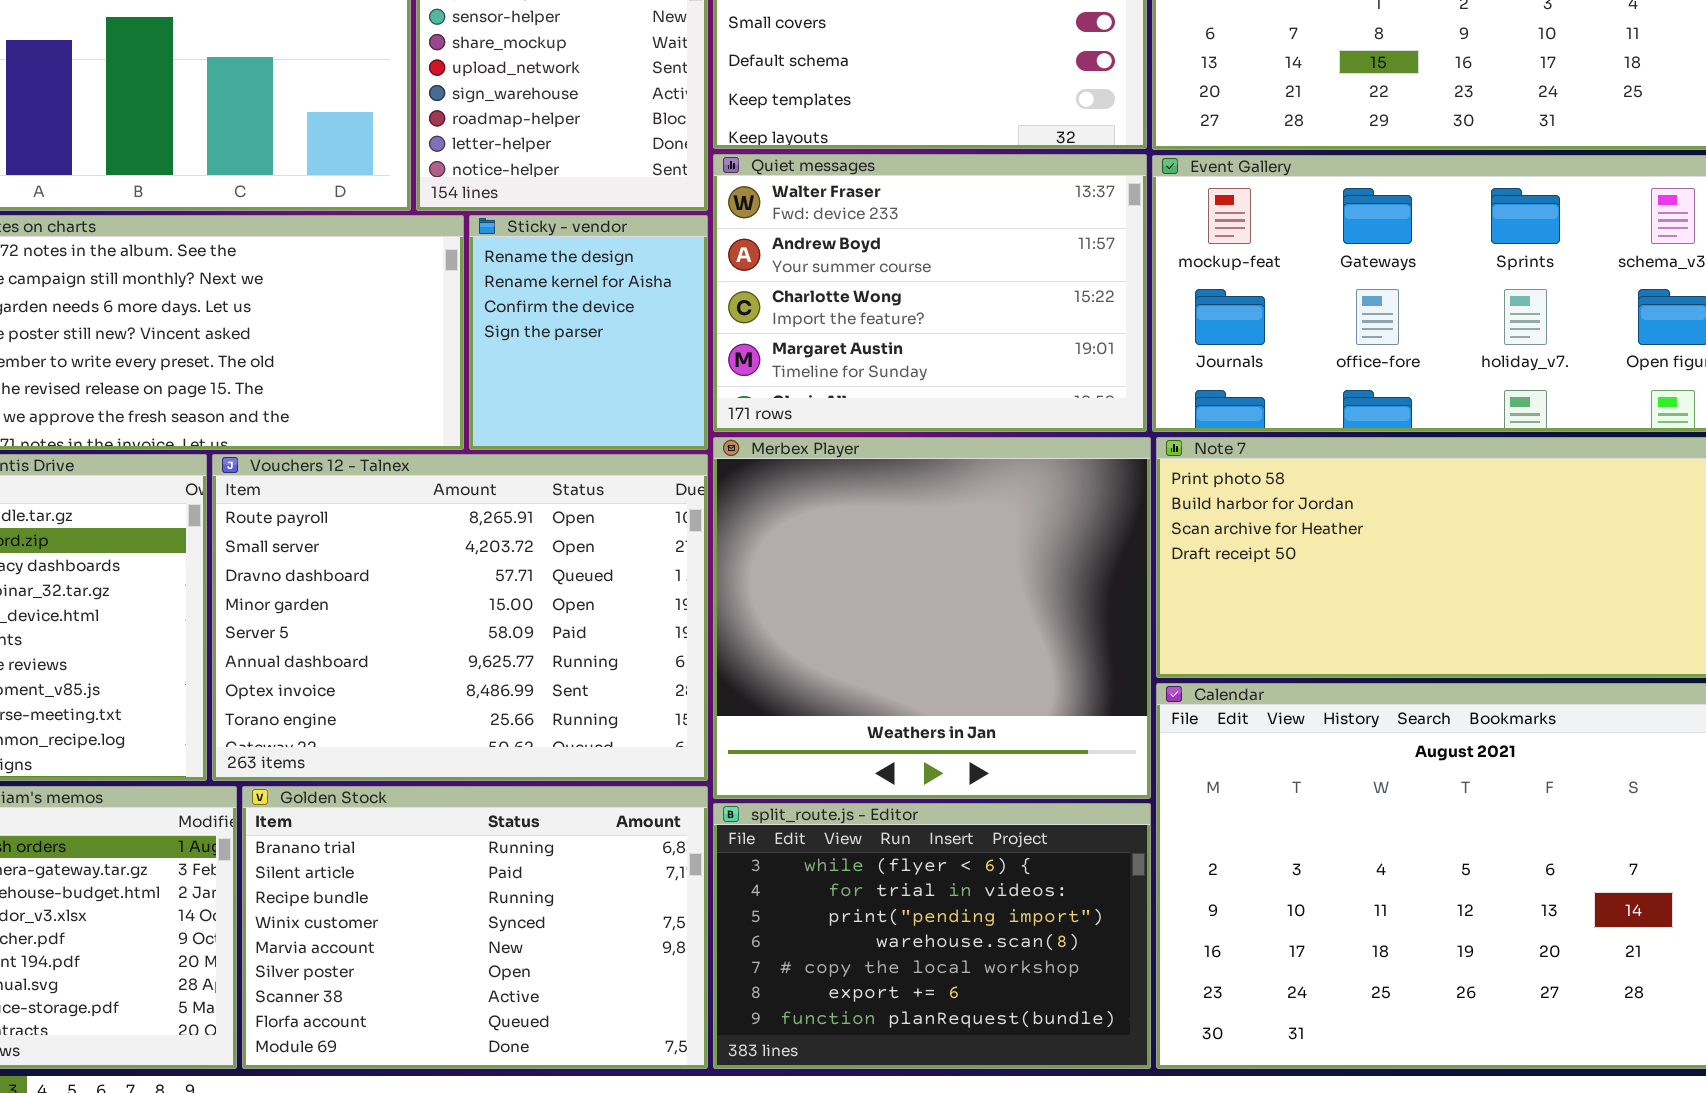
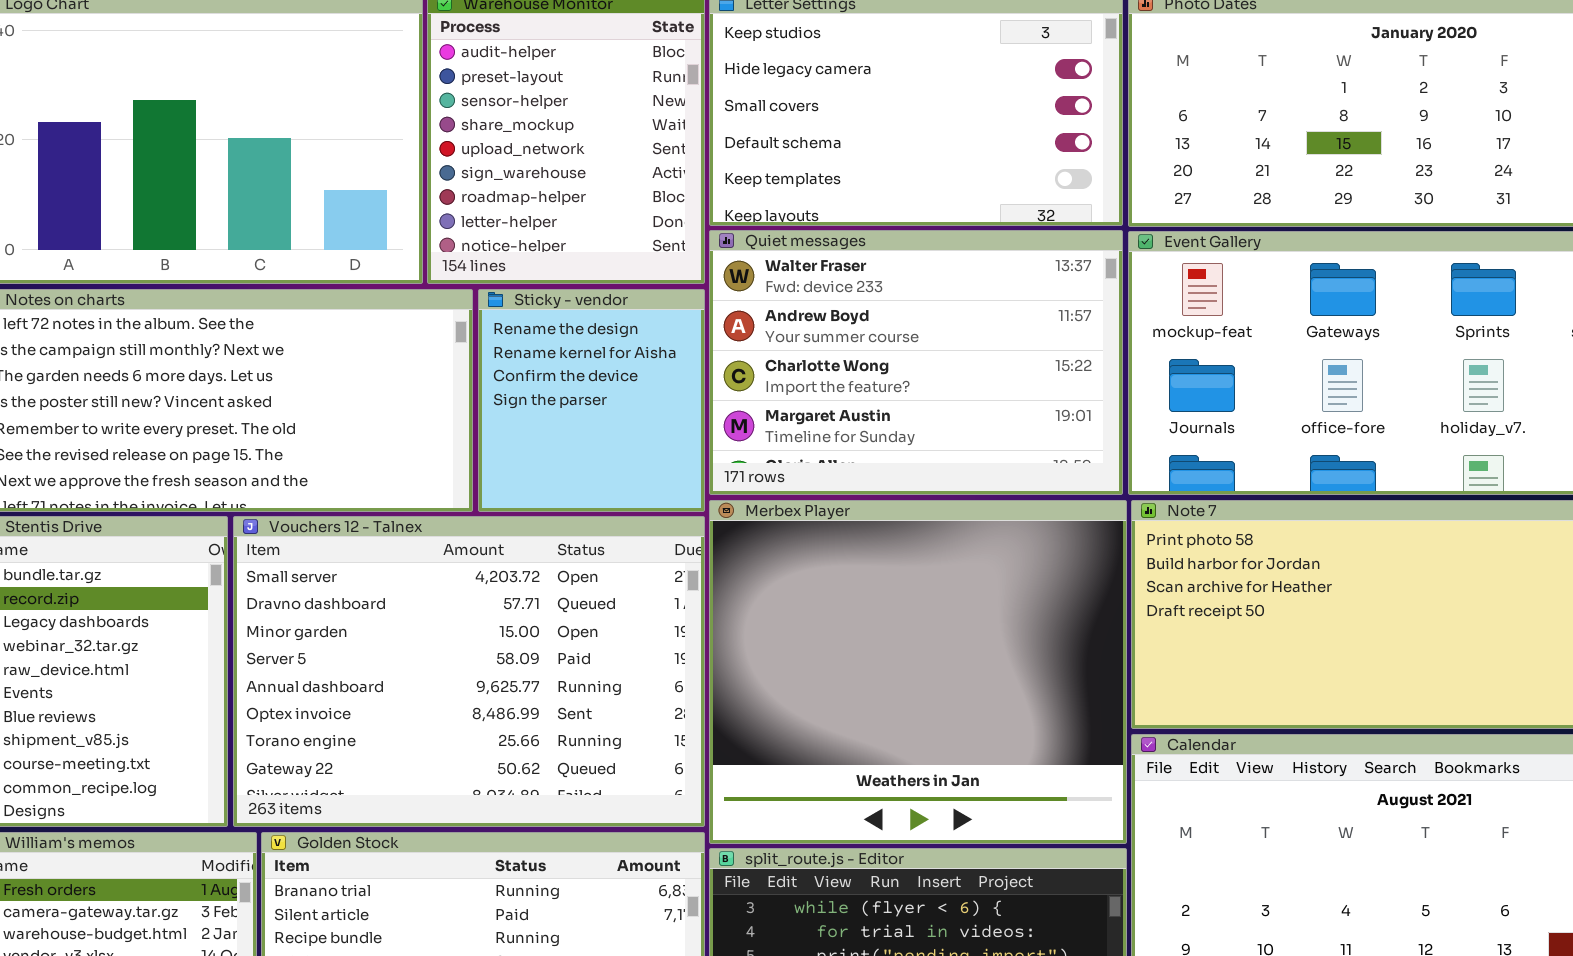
Vouchers 12 - Talnex: [212,454,708,781] -> [233,516,705,827], scrolled down 1 row

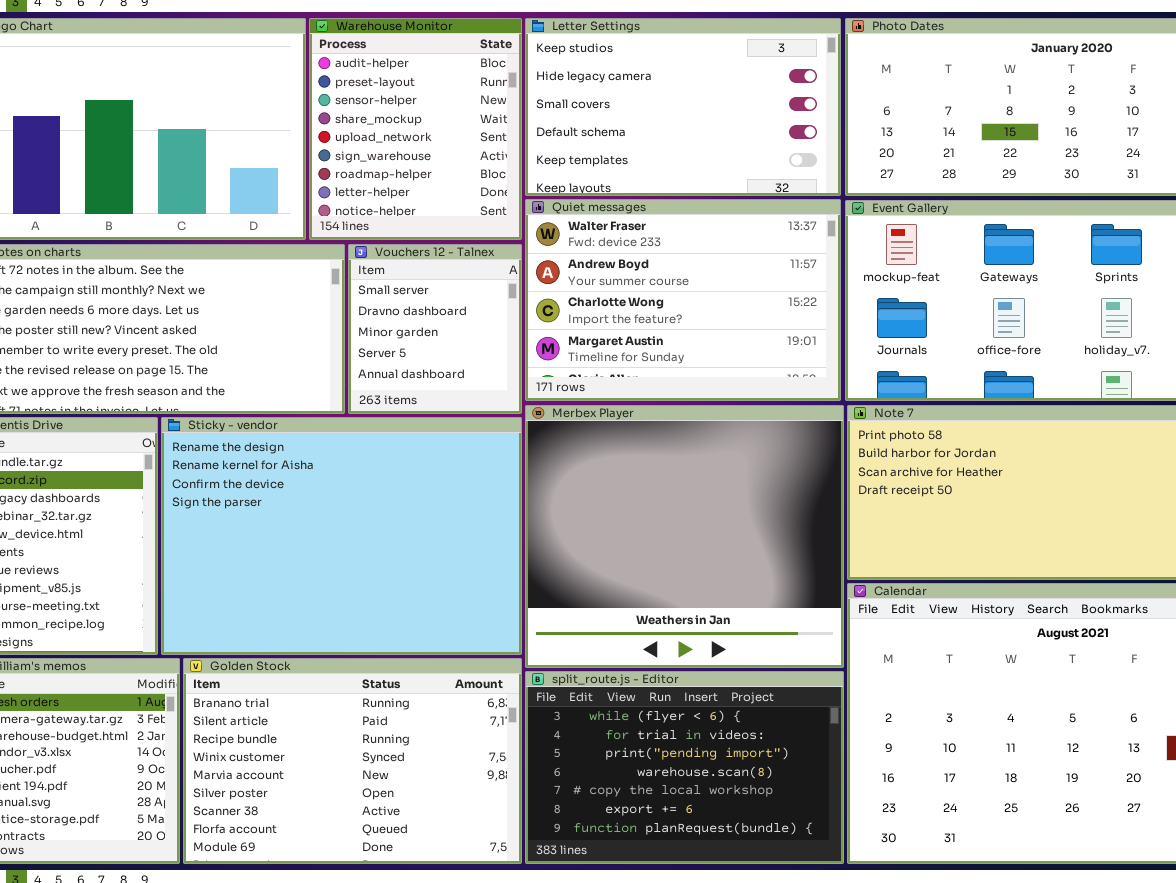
Sticky - vendor: [478,289,705,512] -> [161,417,522,655], moved, resized
Vouchers 12 - Talnex: [233,516,705,827] -> [348,244,522,414], moved, resized

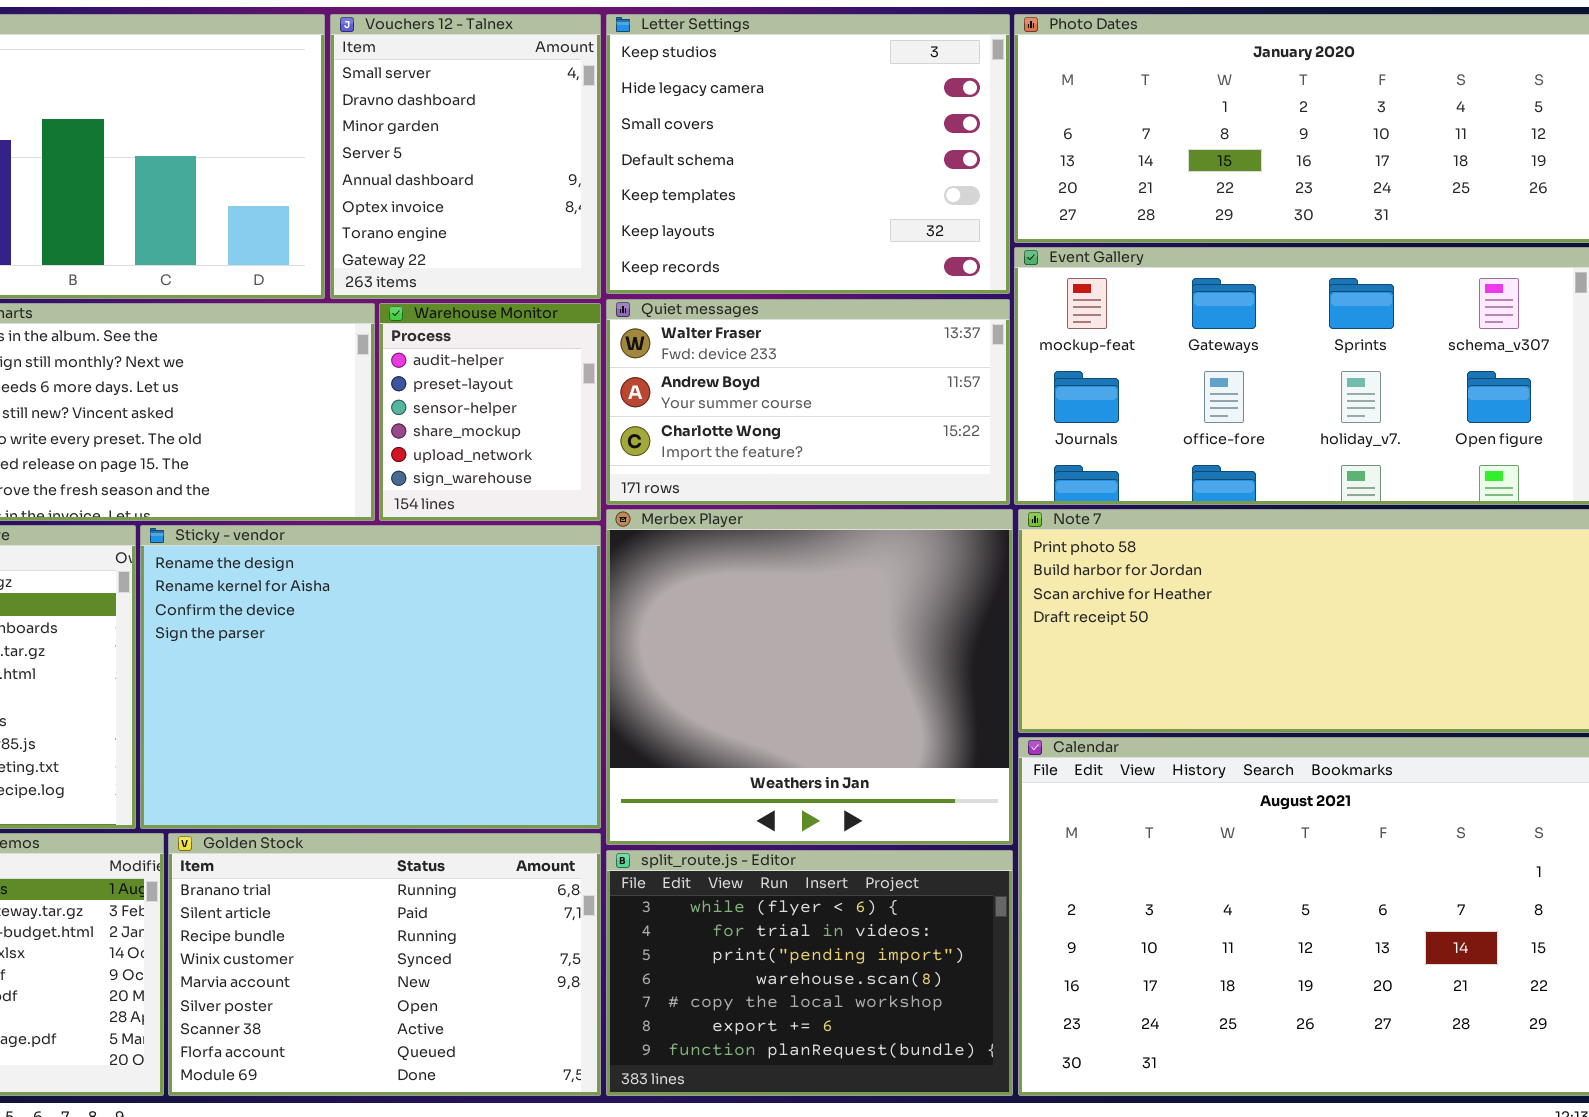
Warehouse Monitor: [309,18,522,240] -> [379,303,601,521], moved, resized
Letter Settings: [525,18,841,196] -> [606,14,1010,294], resized
Quiet messages: [525,199,841,401] -> [606,299,1010,505], resized
Vouchers 12 - Talnex: [348,244,522,414] -> [330,14,601,299], moved, resized

